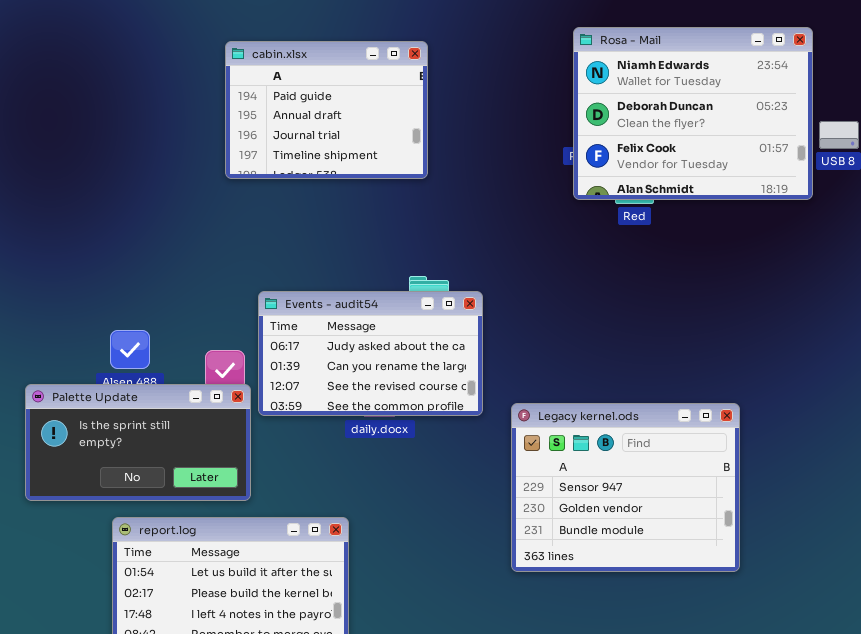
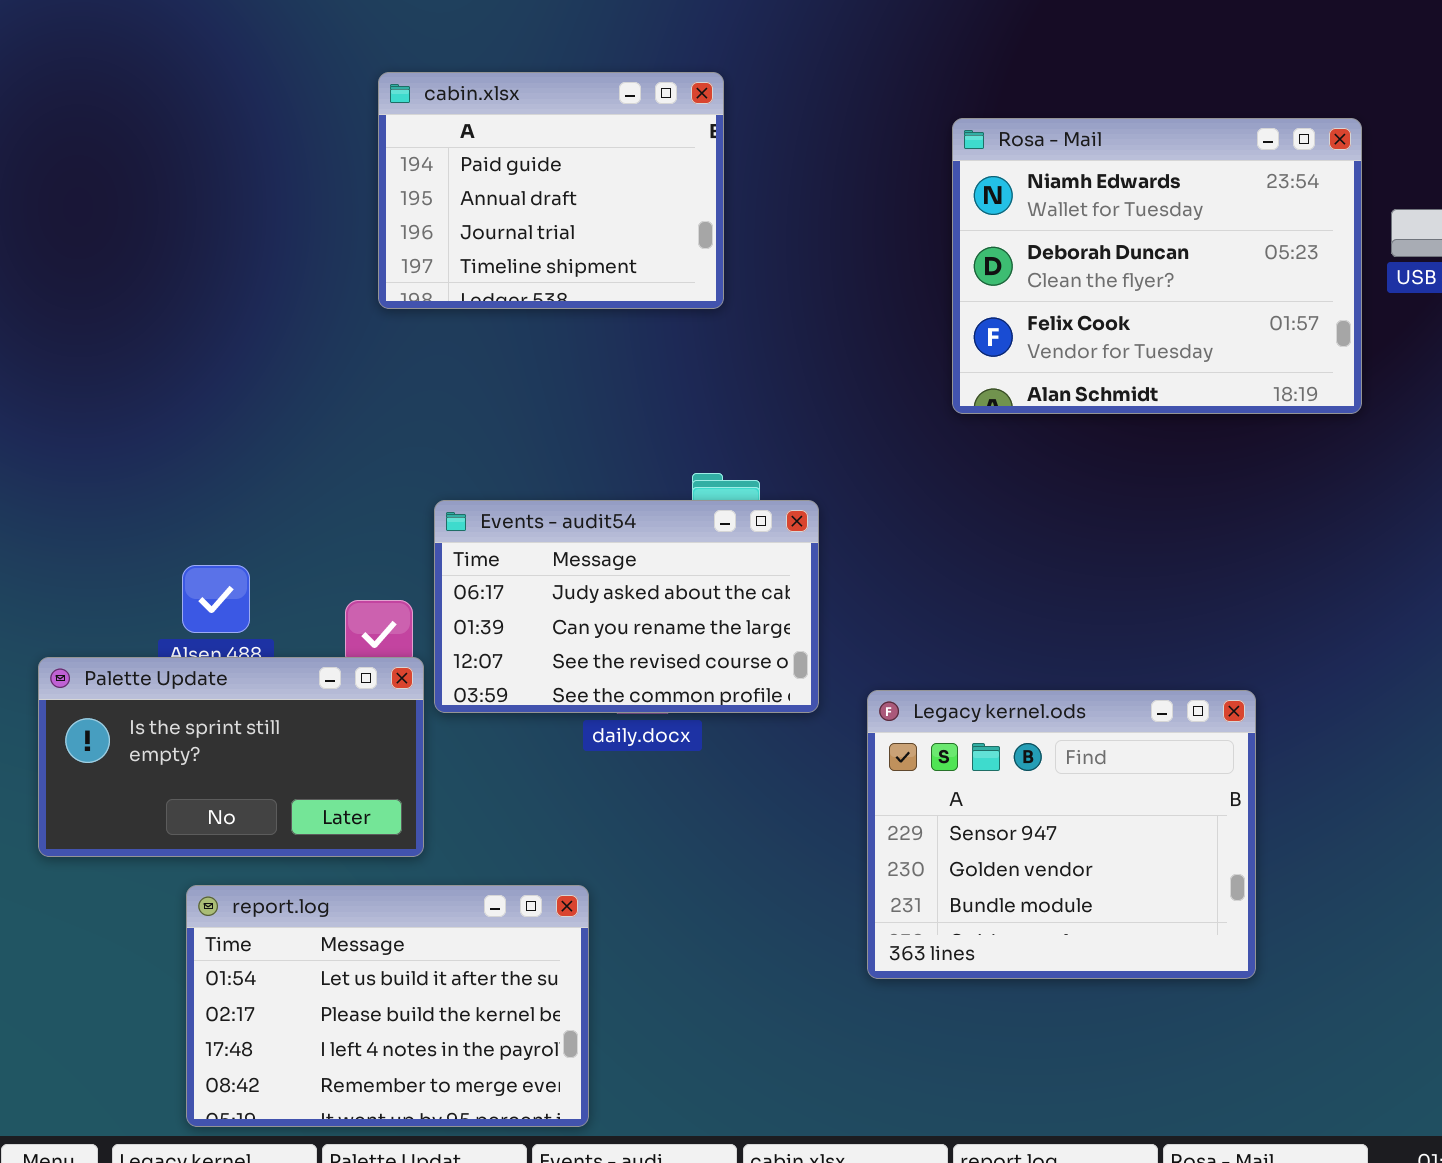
Rosa - Mail: [573,27,813,200] -> [952,118,1362,414], moved

